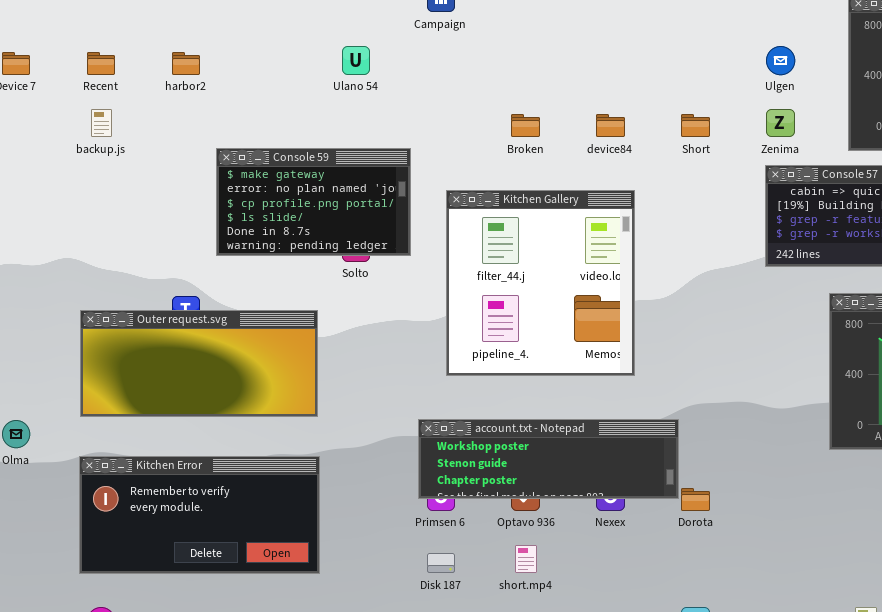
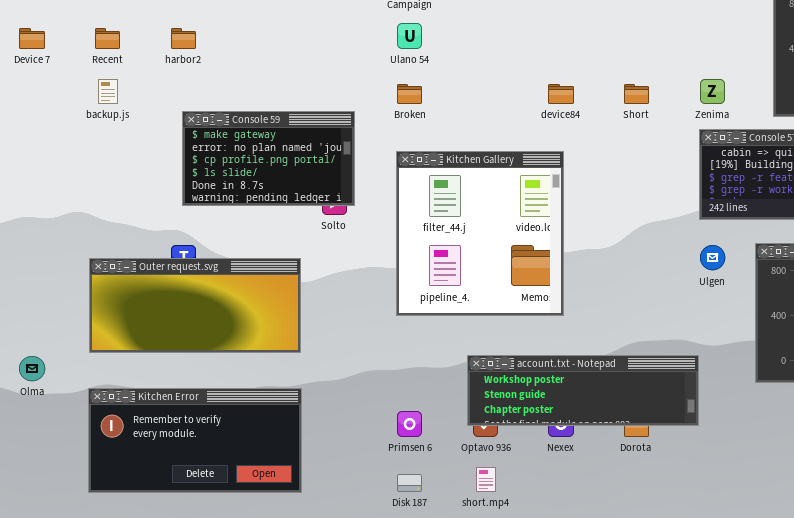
Ulano 54: [342,46,370,75] -> [397,23,422,49], moved
Ulgen: [766,46,795,75] -> [700,245,725,270], moved
Broken: [511,114,540,137] -> [397,84,422,104], moved
Console 59: [216,148,411,256] -> [182,111,355,206], moved
Kitchen Gallery: [446,190,635,376] -> [396,151,564,316], moved
account.txt - Notepad: [418,419,679,499] -> [467,355,699,426], moved

